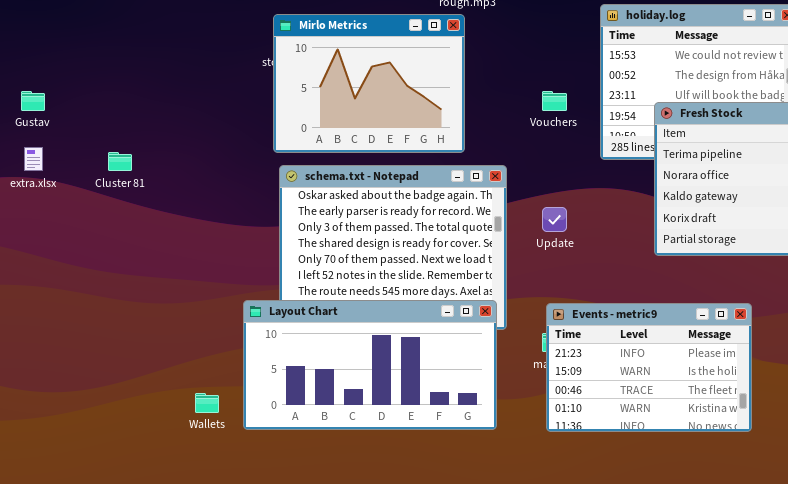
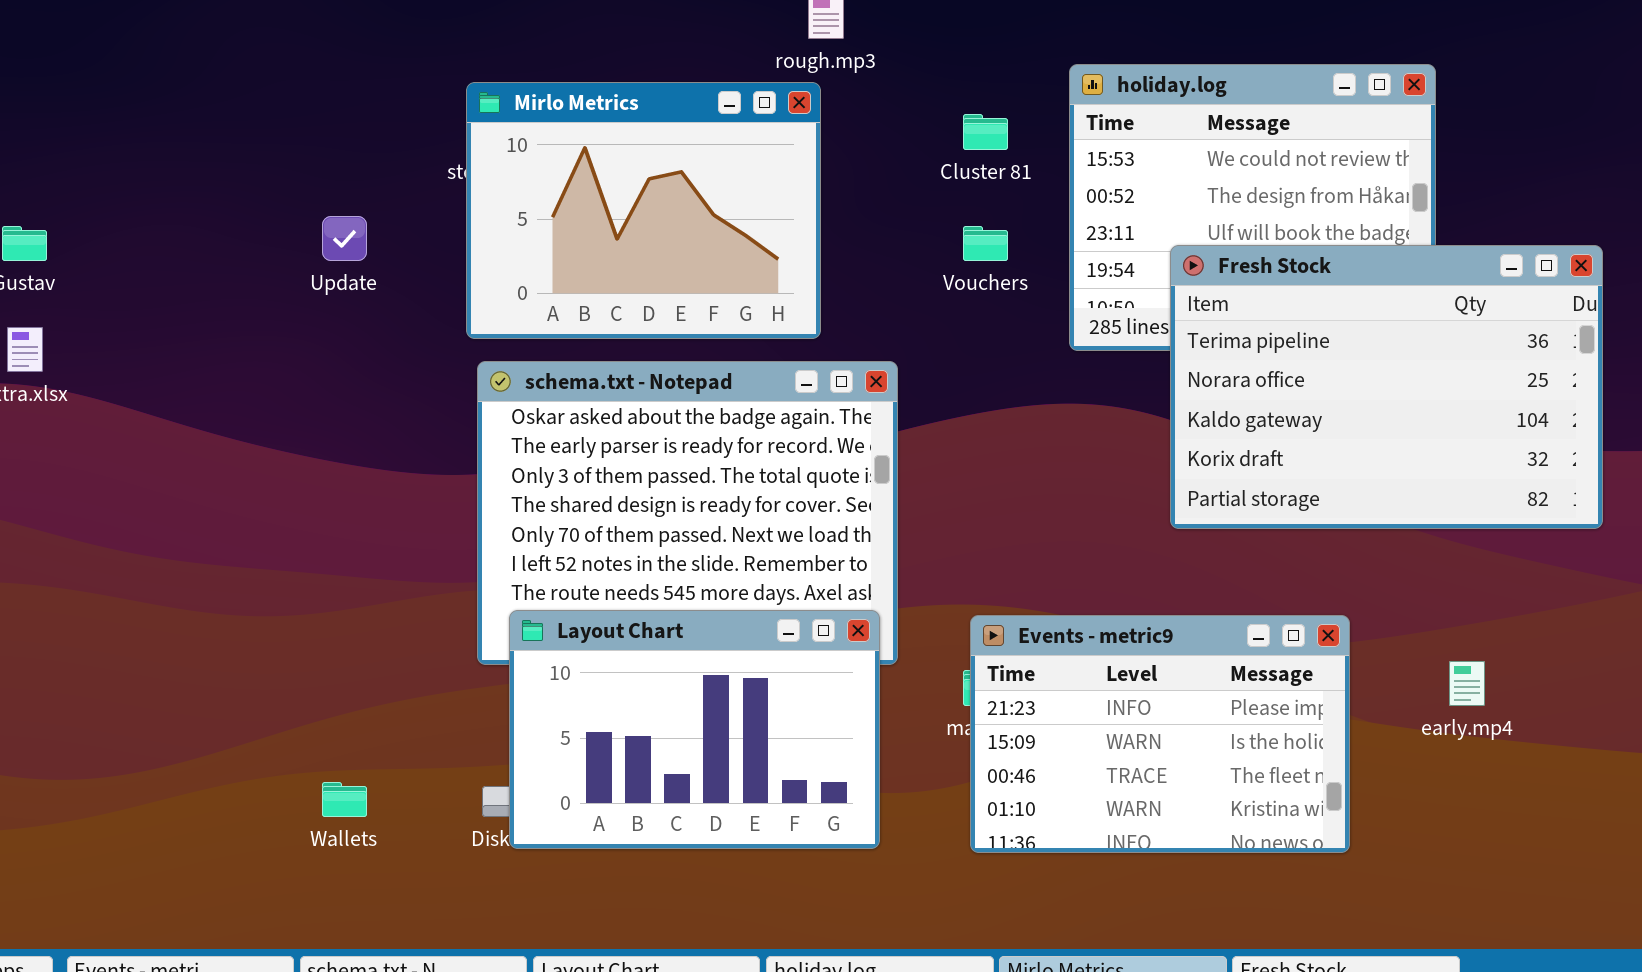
Cluster 81: [108,152,132,171] -> [963,114,1008,150], moved
Update: [542,207,567,232] -> [322,216,367,261], moved
Layout Chart: [243,300,497,430] -> [509,610,880,849], resized

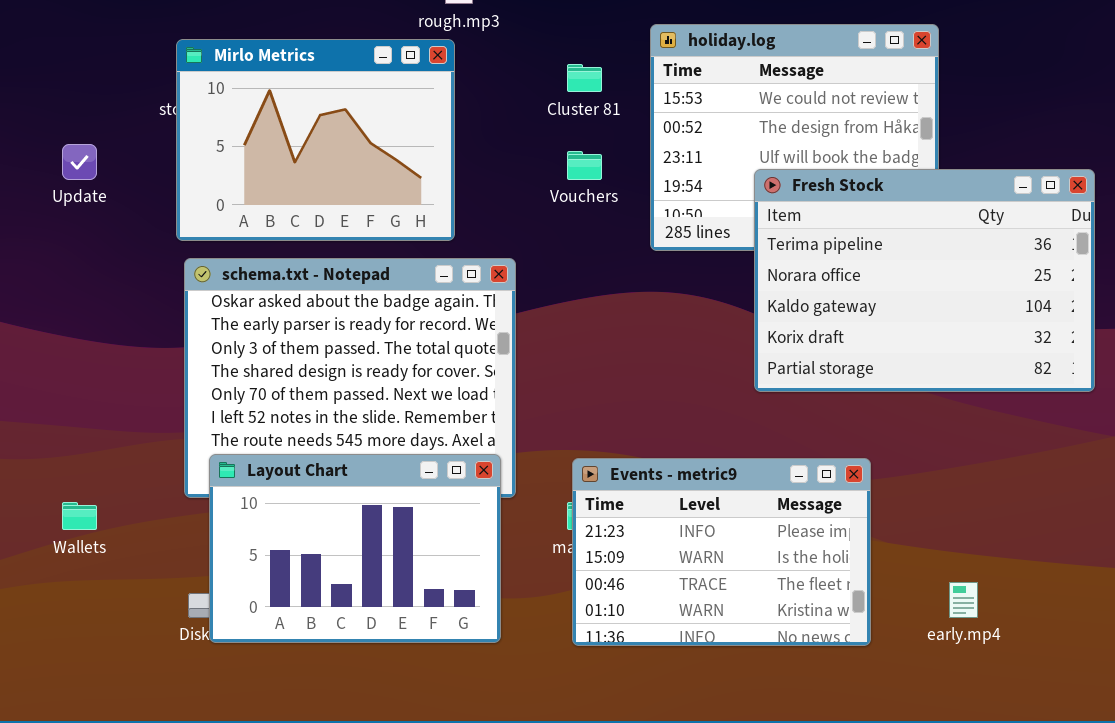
Fresh Stock: [1170,245,1603,529] -> [754,169,1095,392], moved
early.mp4: [1449,661,1485,706] -> [949,582,978,618], moved
Wallets: [322,782,367,817] -> [62,502,97,530], moved

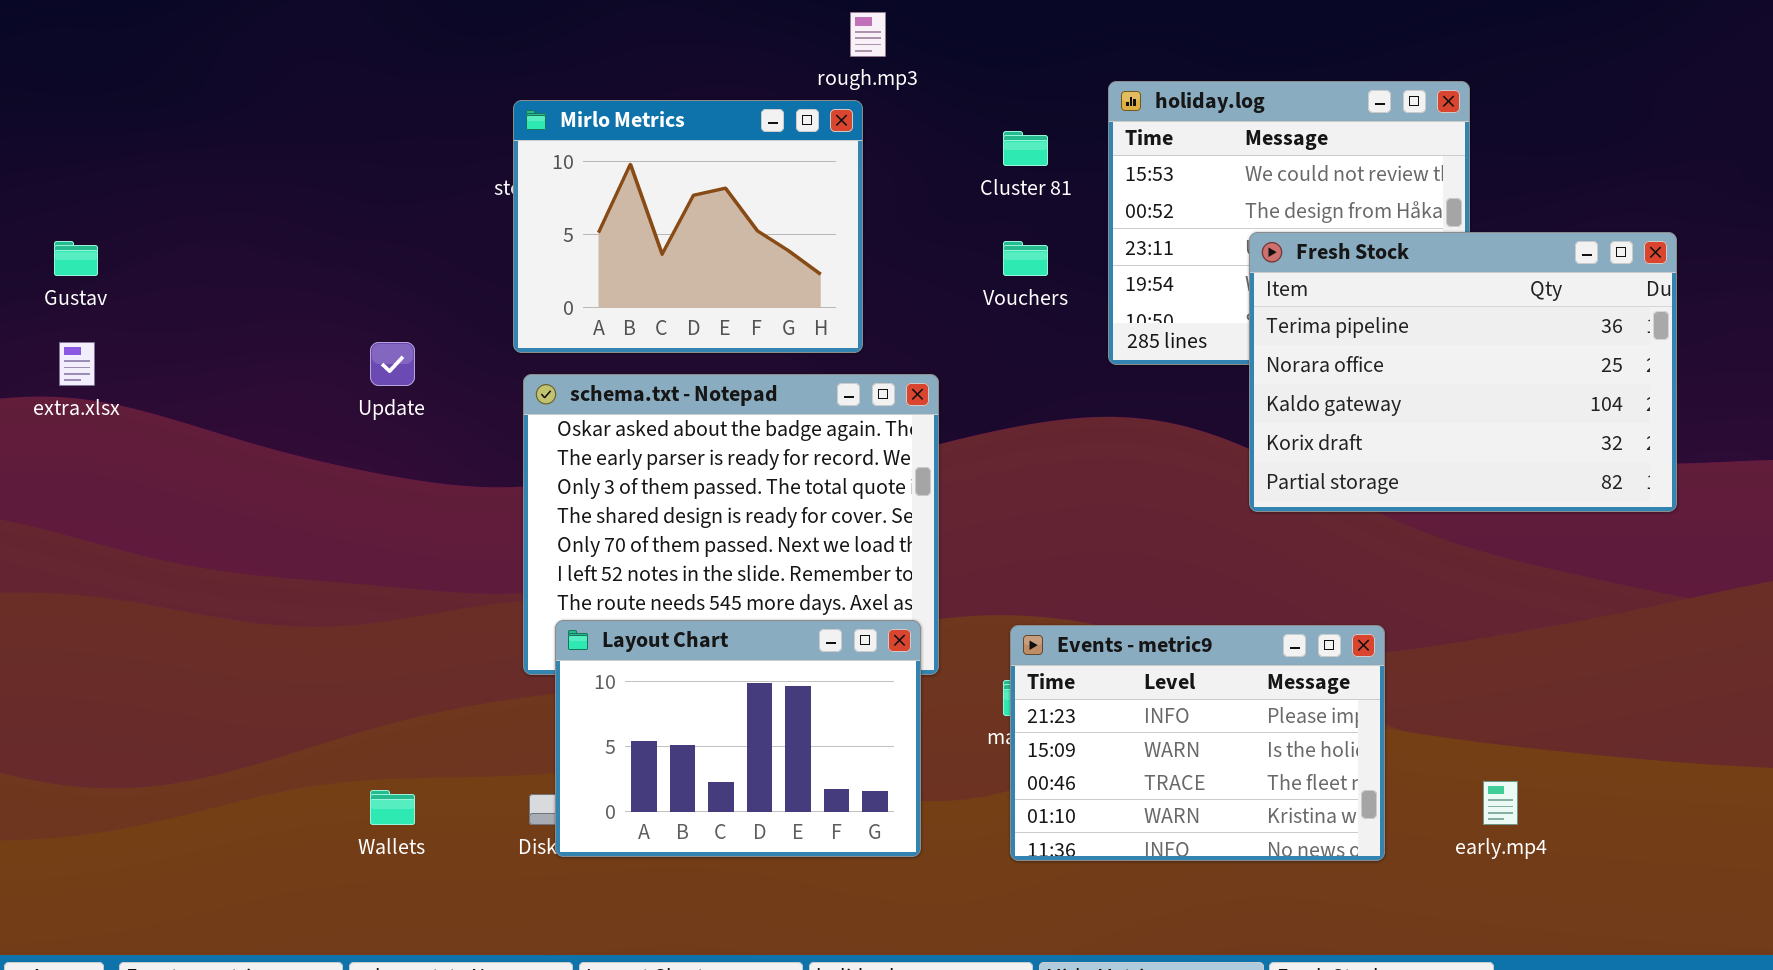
Update: [62,144,97,180] -> [370,342,415,386], moved
Fresh Stock: [754,169,1095,392] -> [1249,232,1677,512], moved
Wallets: [62,502,97,530] -> [370,790,415,825], moved

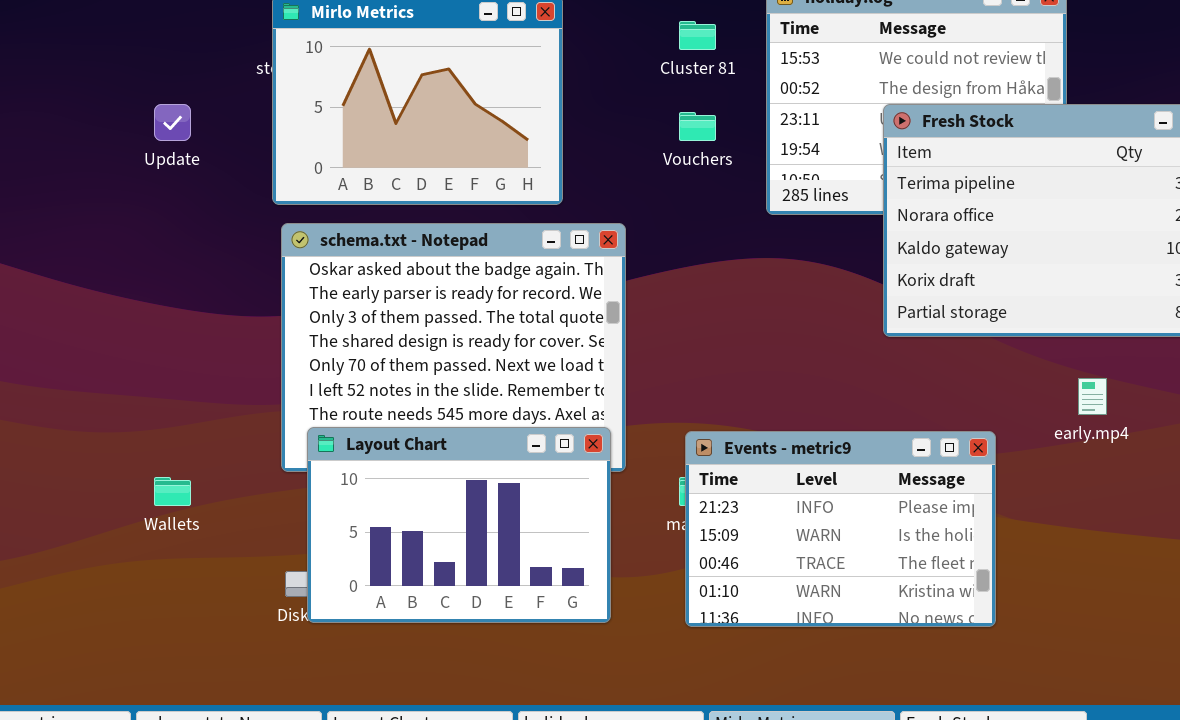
Update: [370,342,415,386] -> [154,104,191,141], moved
early.mp4: [1483,781,1518,825] -> [1078,378,1107,415], moved
Wallets: [370,790,415,825] -> [154,477,191,506], moved

